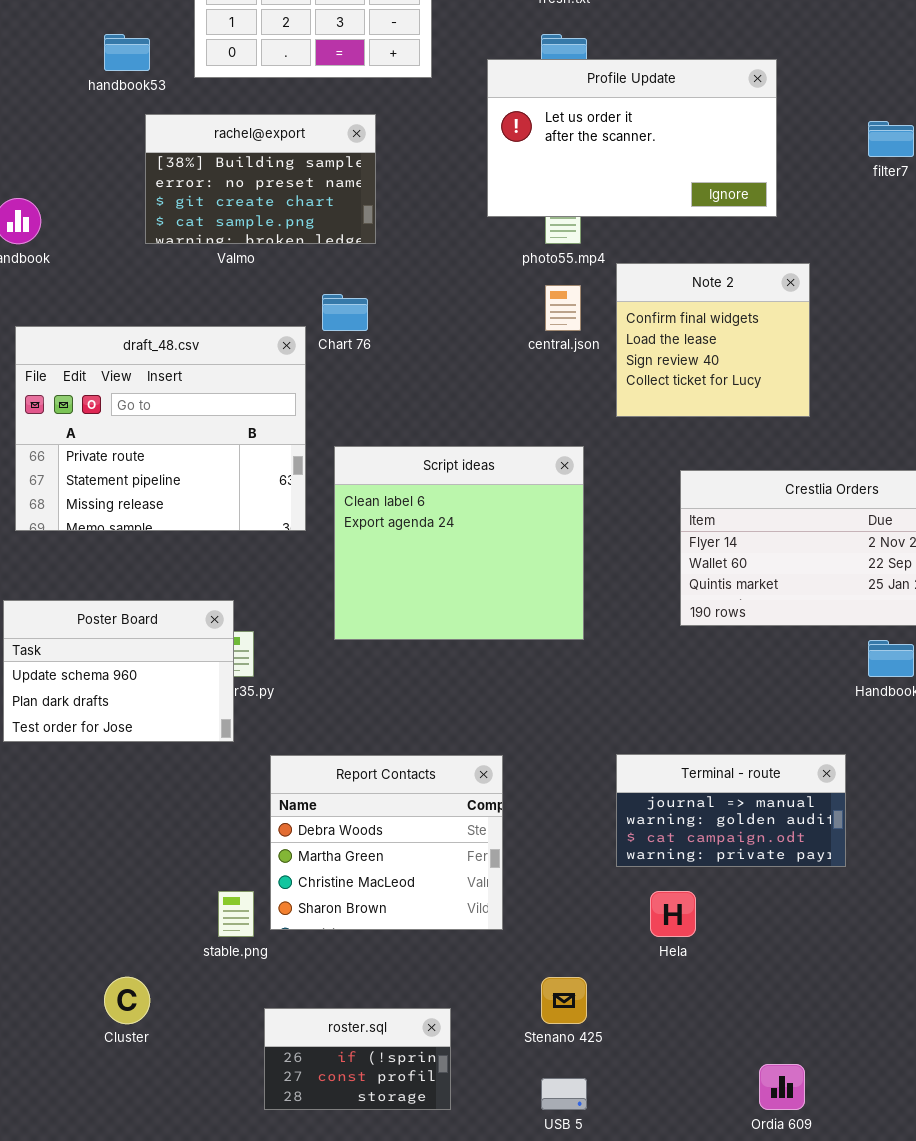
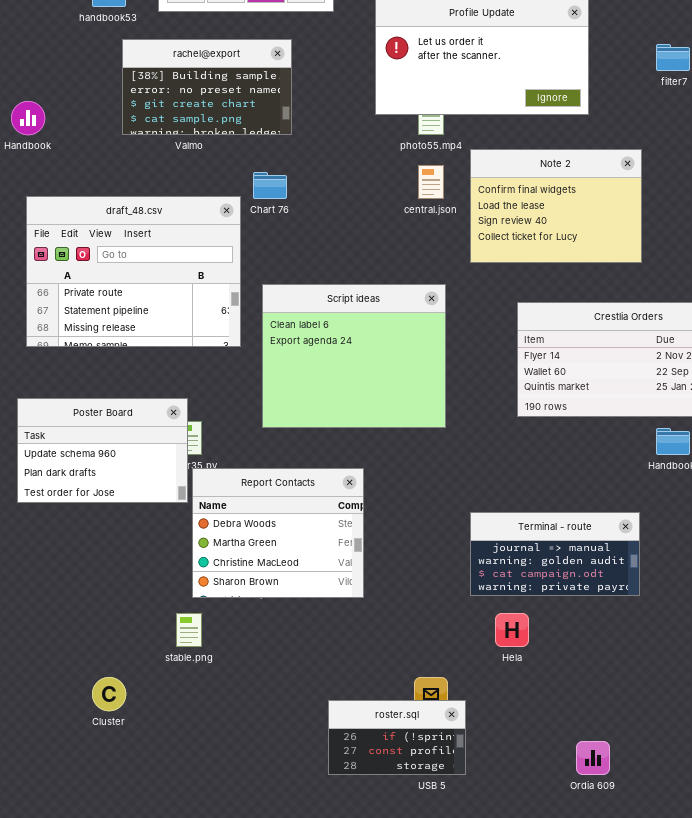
Note 2: [616,263,810,417] -> [470,149,642,263], resized
Report Contacts: [270,755,503,930] -> [192,468,364,598], moved
roster.sql: [264,1008,451,1110] -> [328,700,466,775], moved

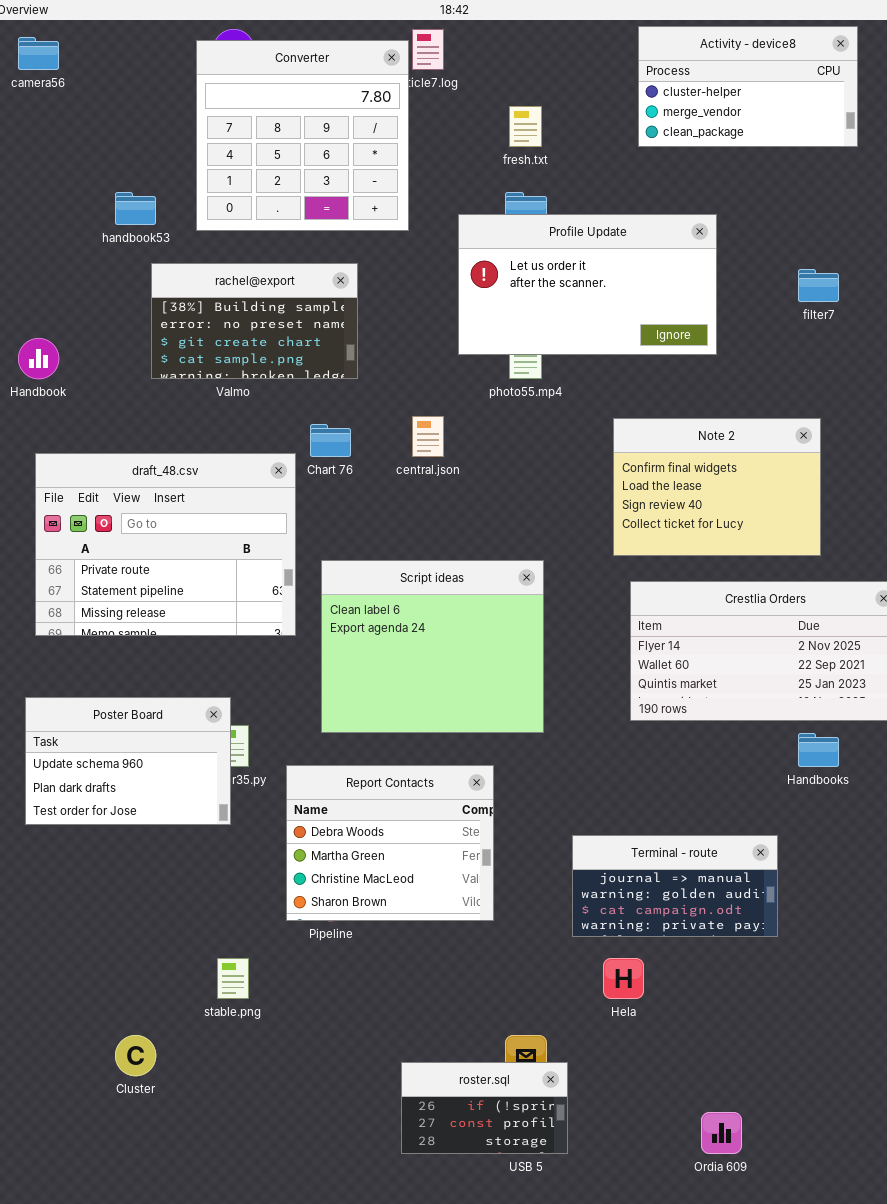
Note 2: [470,149,642,263] -> [613,418,821,556], moved
central.json: [418,165,444,199] -> [412,416,444,457], moved
Report Contacts: [192,468,364,598] -> [286,765,494,921], moved

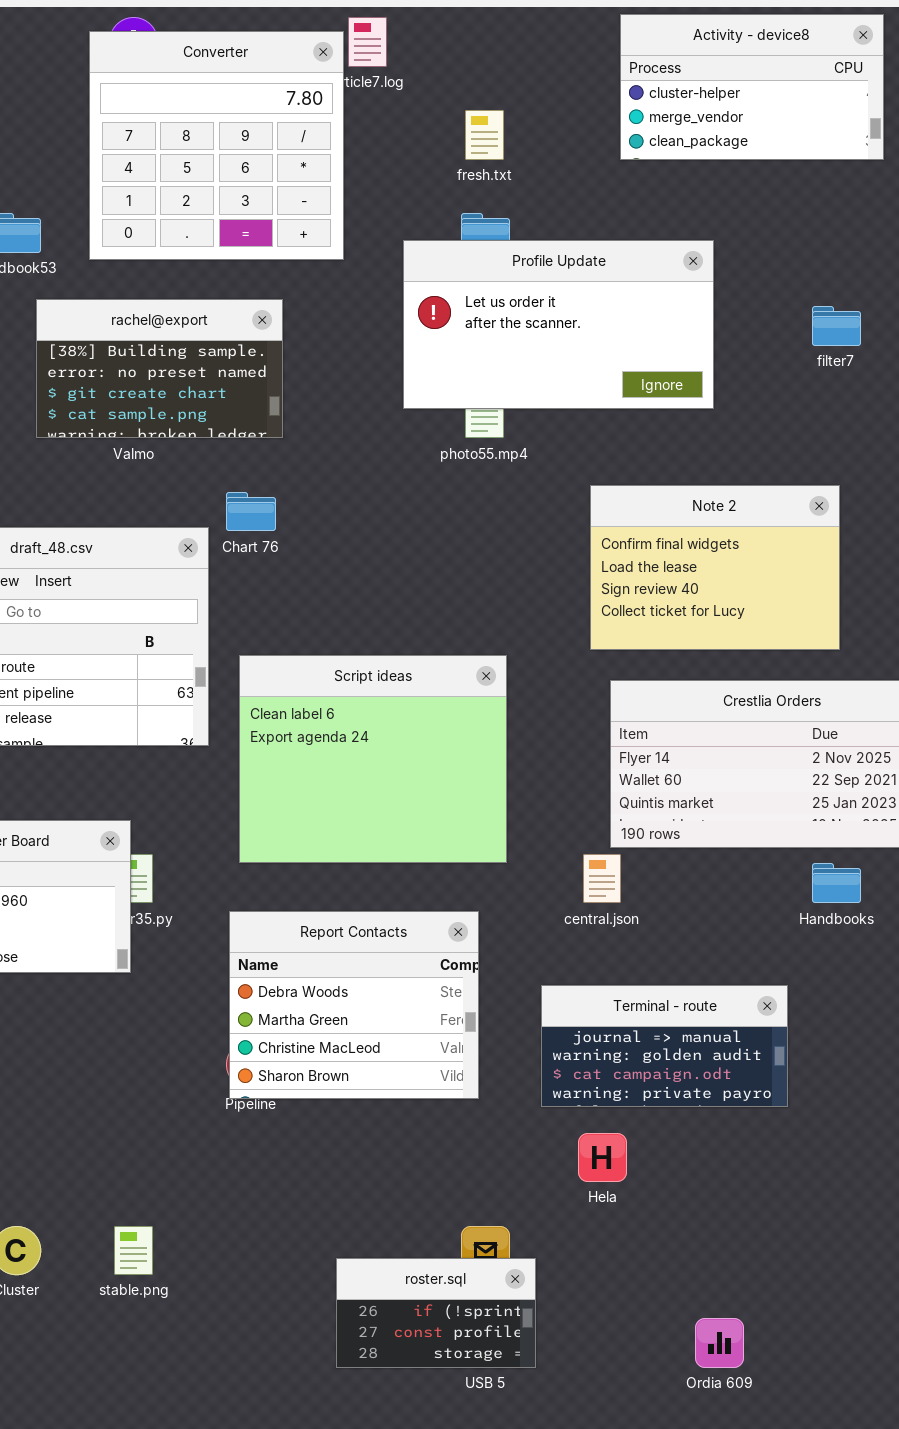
central.json: [412,416,444,457] -> [583,854,621,903], moved
Report Contacts: [286,765,494,921] -> [229,911,479,1099], moved
stable.png: [217,958,249,999] -> [114,1226,153,1275], moved

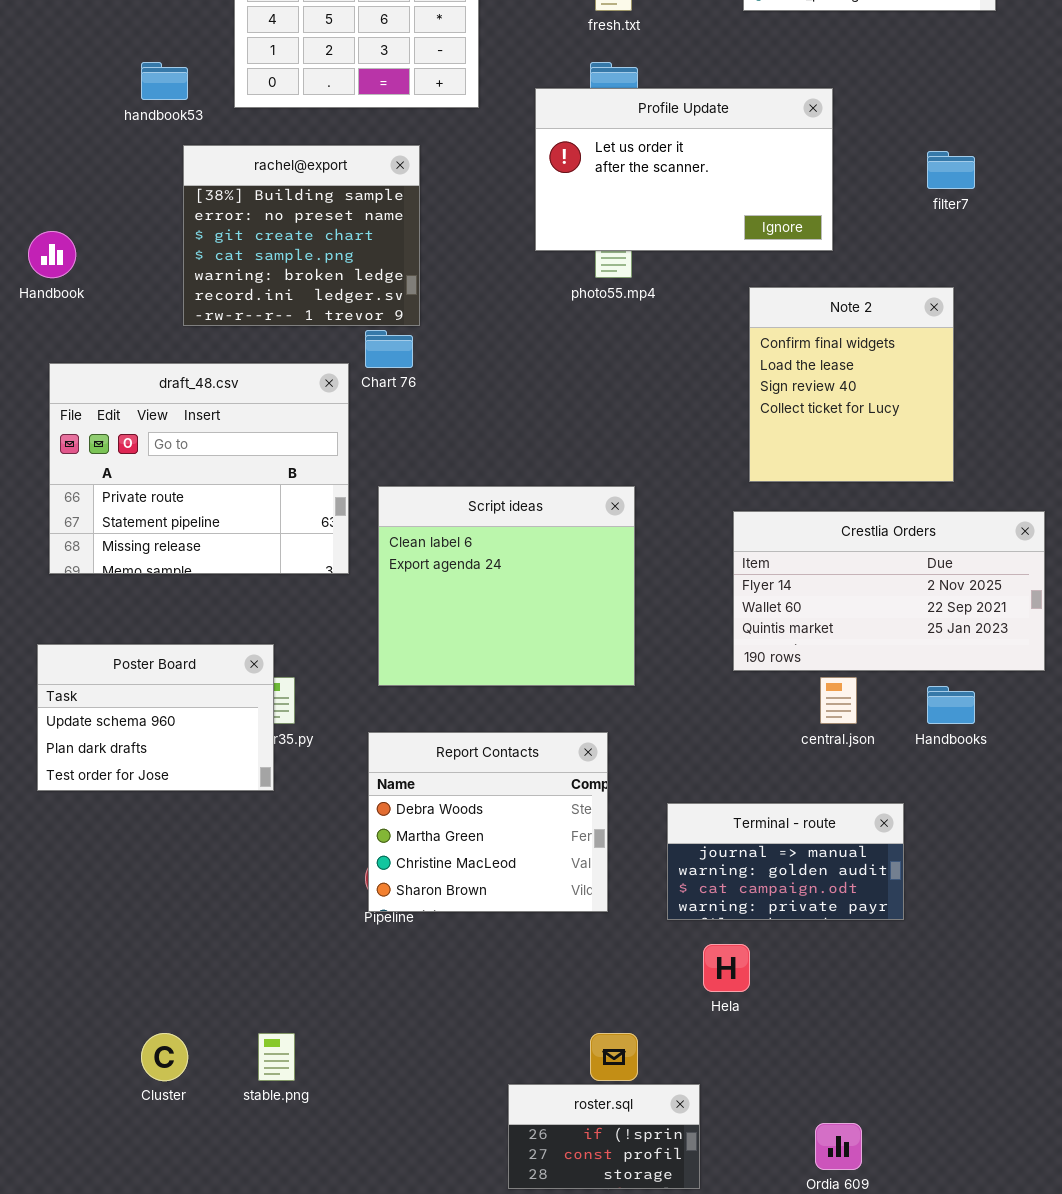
rachel@export: [36,299,283,438] -> [183,145,420,326], resized
Note 2: [590,485,840,650] -> [749,287,954,482], resized
central.json: [583,854,621,903] -> [820,677,857,724], moved
roster.sql: [336,1258,536,1368] -> [508,1084,700,1189], moved

